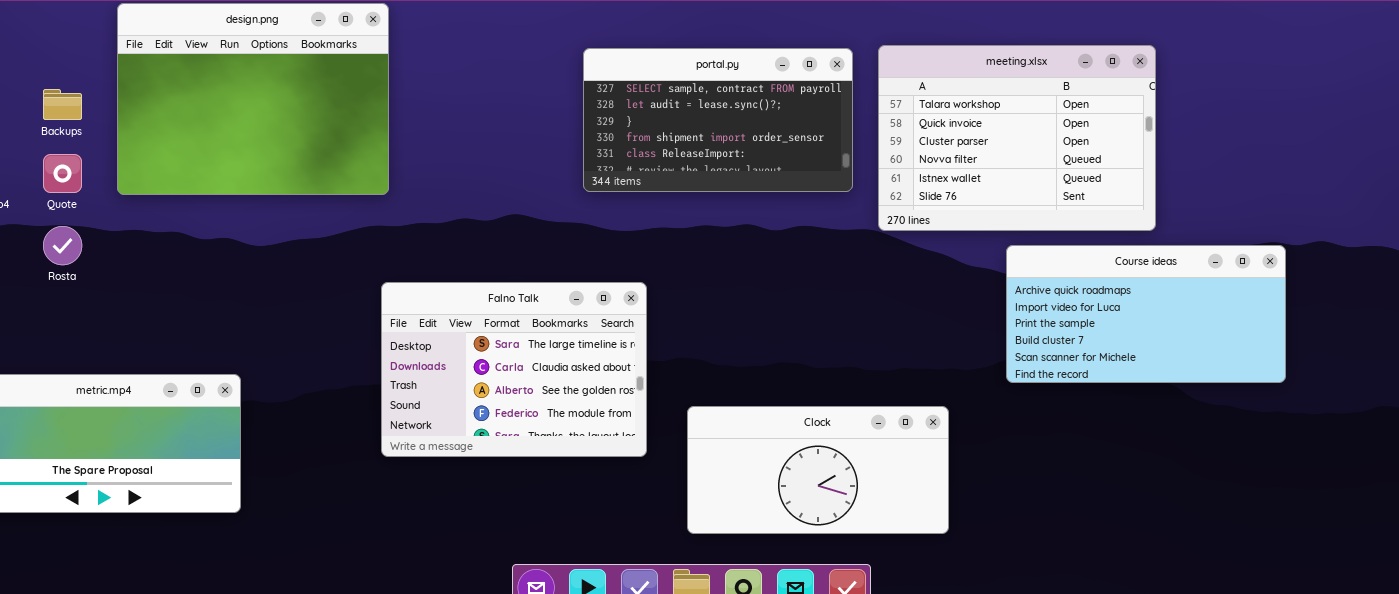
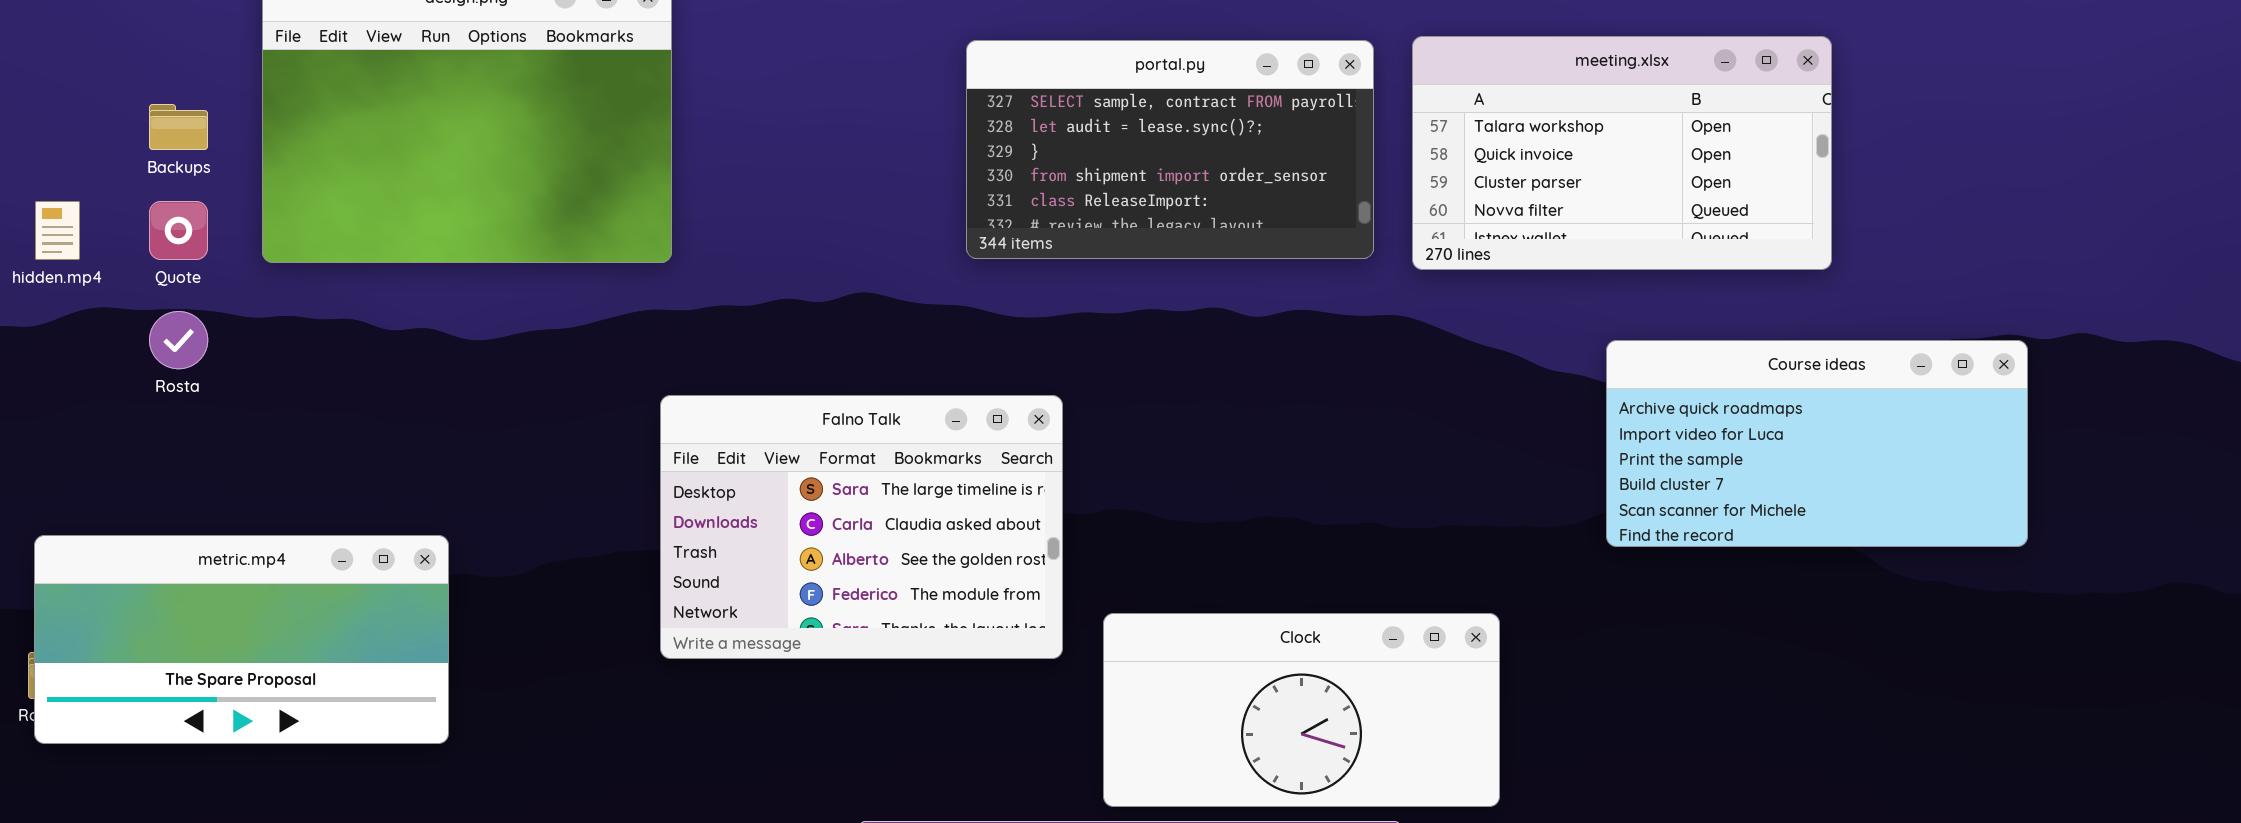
meeting.xlsx: [878,45,1156,231] -> [1412,36,1832,270], resized
Clock: [687,406,949,534] -> [1103,613,1500,807], moved

